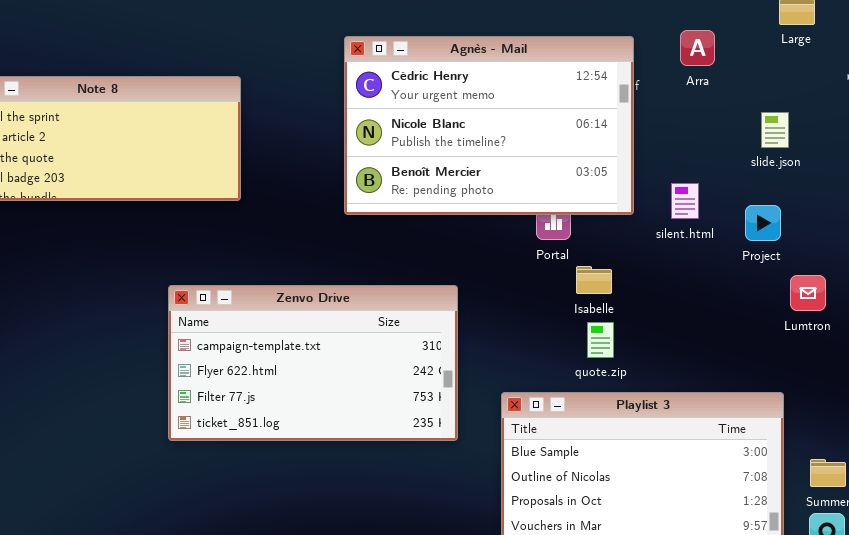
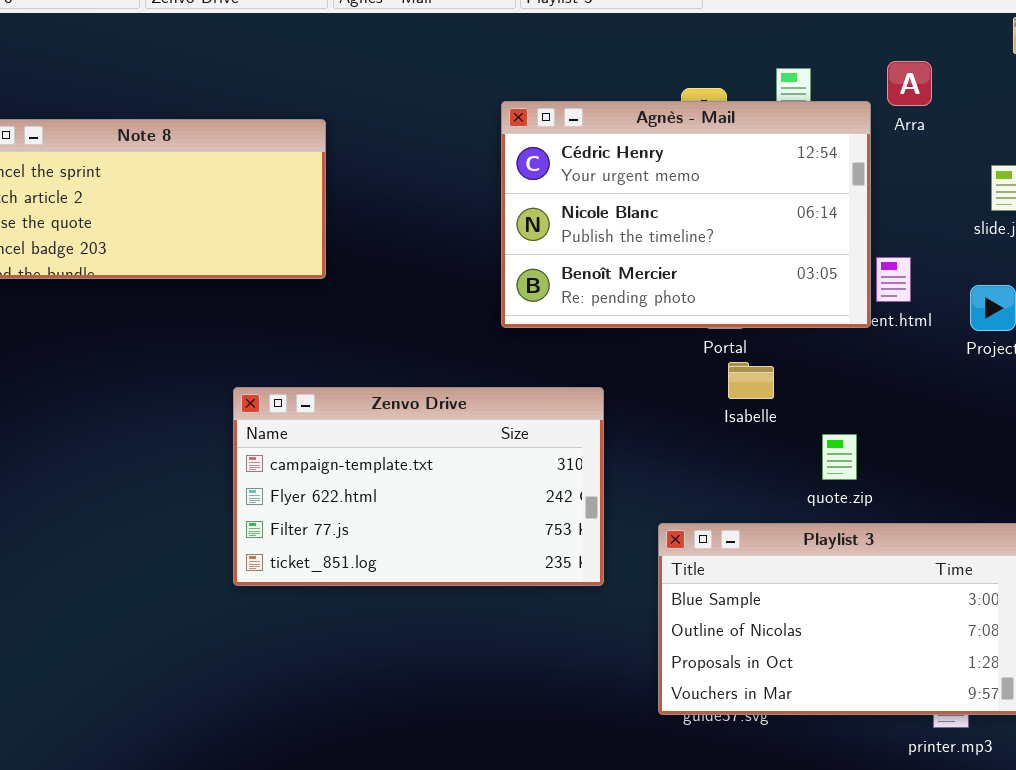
Agnès - Mail: [344,36,634,215] -> [501,101,871,328], moved
Isabelle: [576,266,612,294] -> [728,362,774,399], moved
quote.zip: [587,322,614,358] -> [822,434,857,480], moved

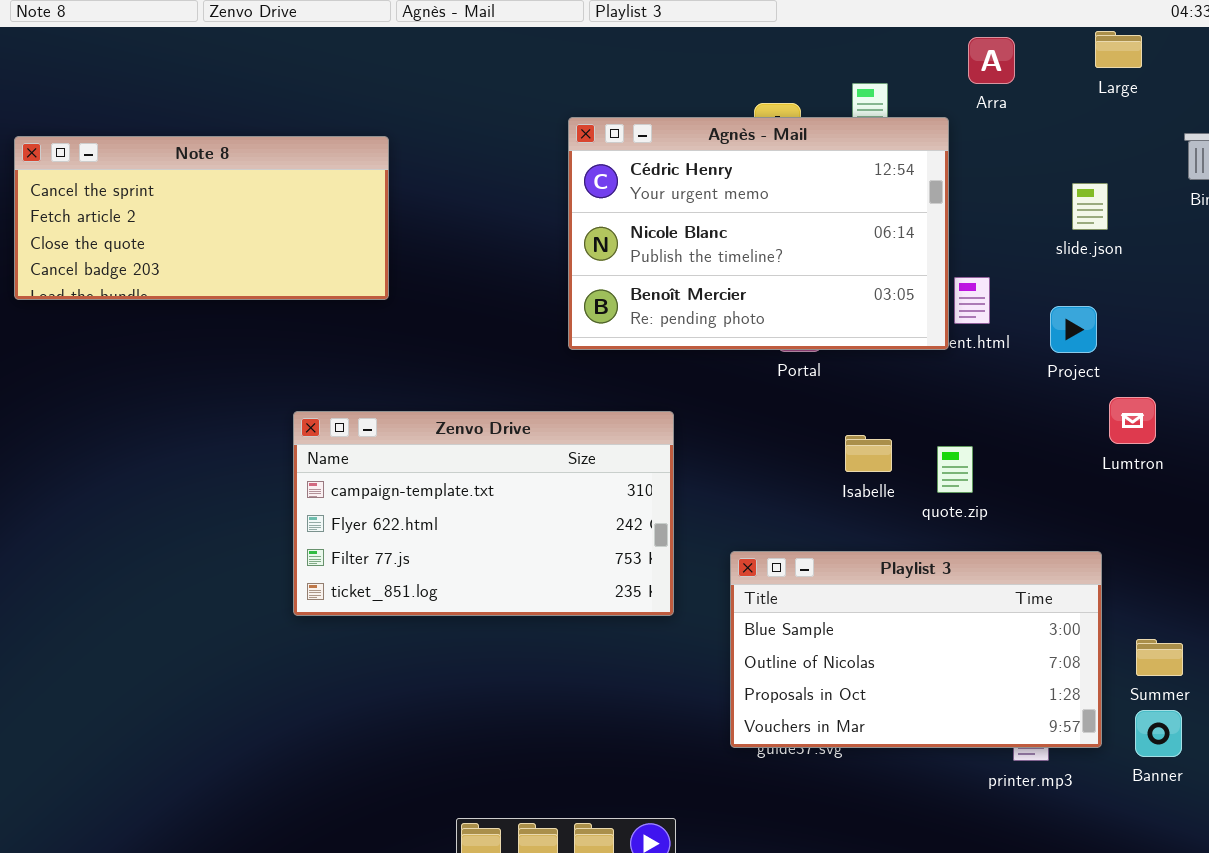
Arra: [887,61,932,106] -> [968,37,1015,84], moved
Isabelle: [728,362,774,399] -> [845,435,892,472], moved
quote.zip: [822,434,857,480] -> [937,446,973,493], moved

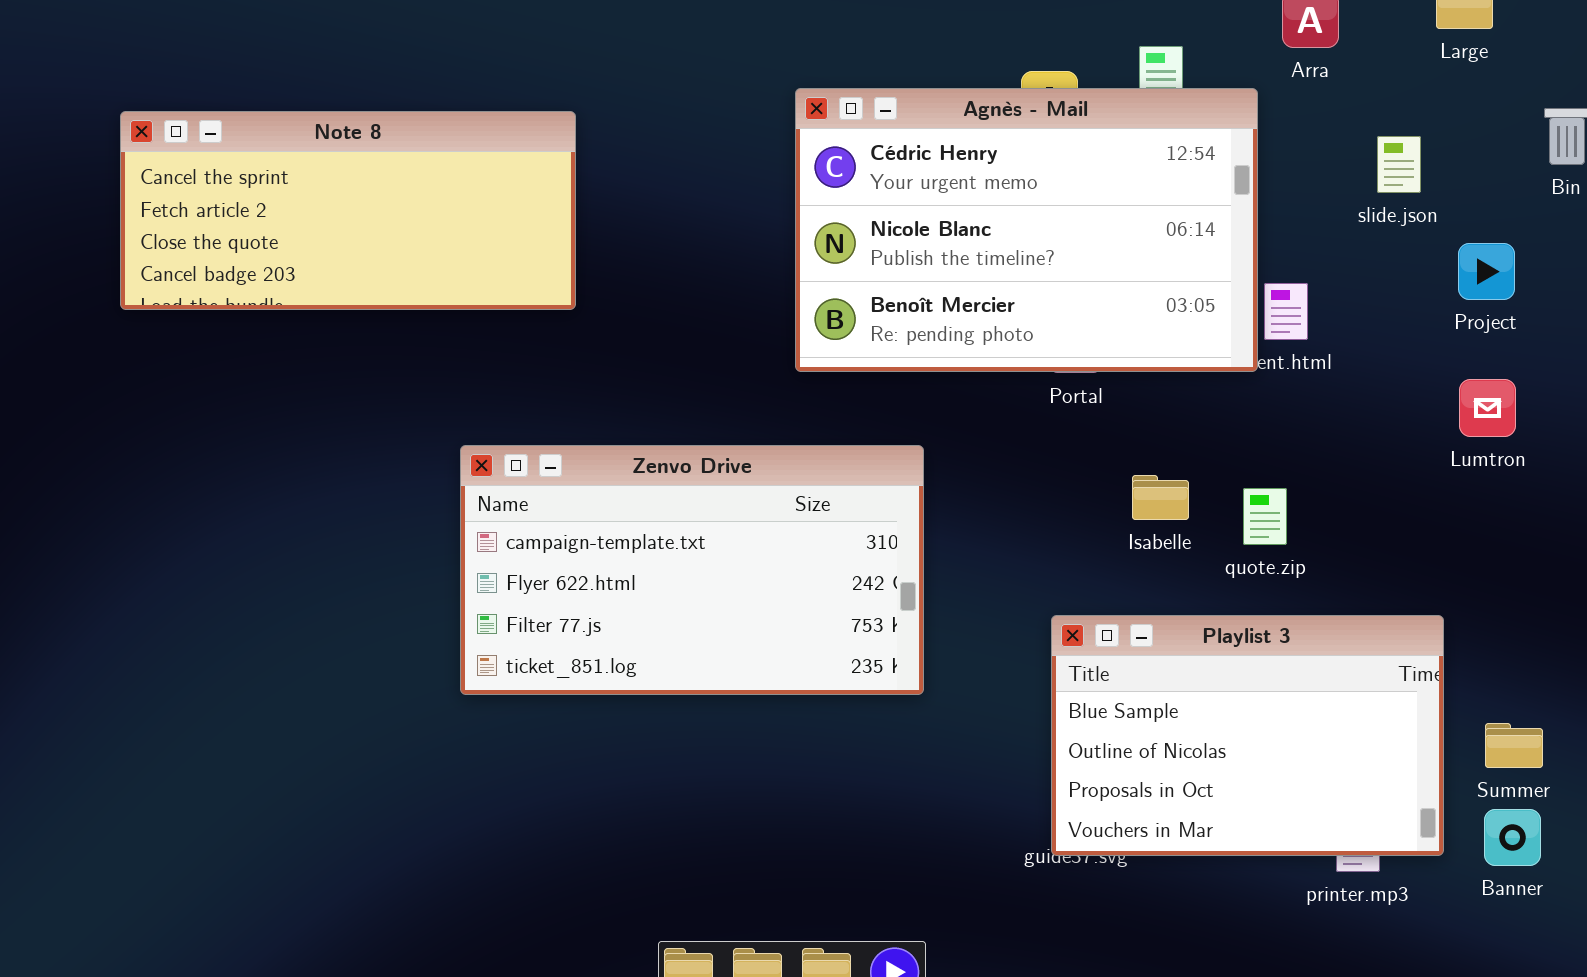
slide.json: [1072,183,1108,230] -> [1377,136,1421,193], moved
Project: [1050,306,1097,353] -> [1458,243,1515,300], moved
Lumtron: [1109,397,1156,444] -> [1459,379,1516,437], moved
Playlist 3: [730,551,1102,748] -> [1051,615,1444,856], resized

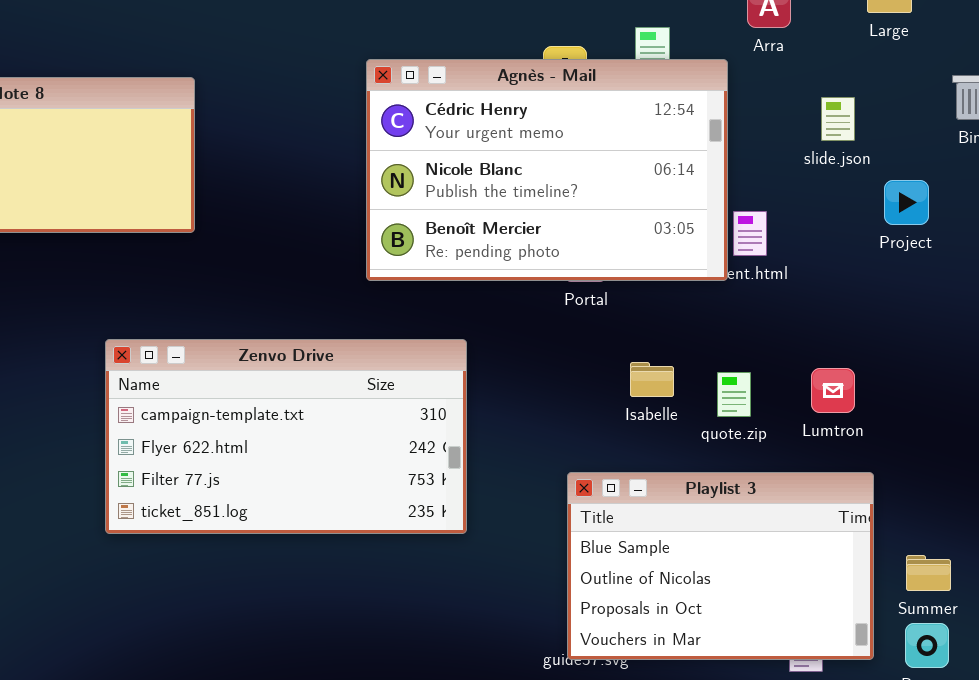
Lumtron: [1459,379,1516,437] -> [811,368,855,413], moved

